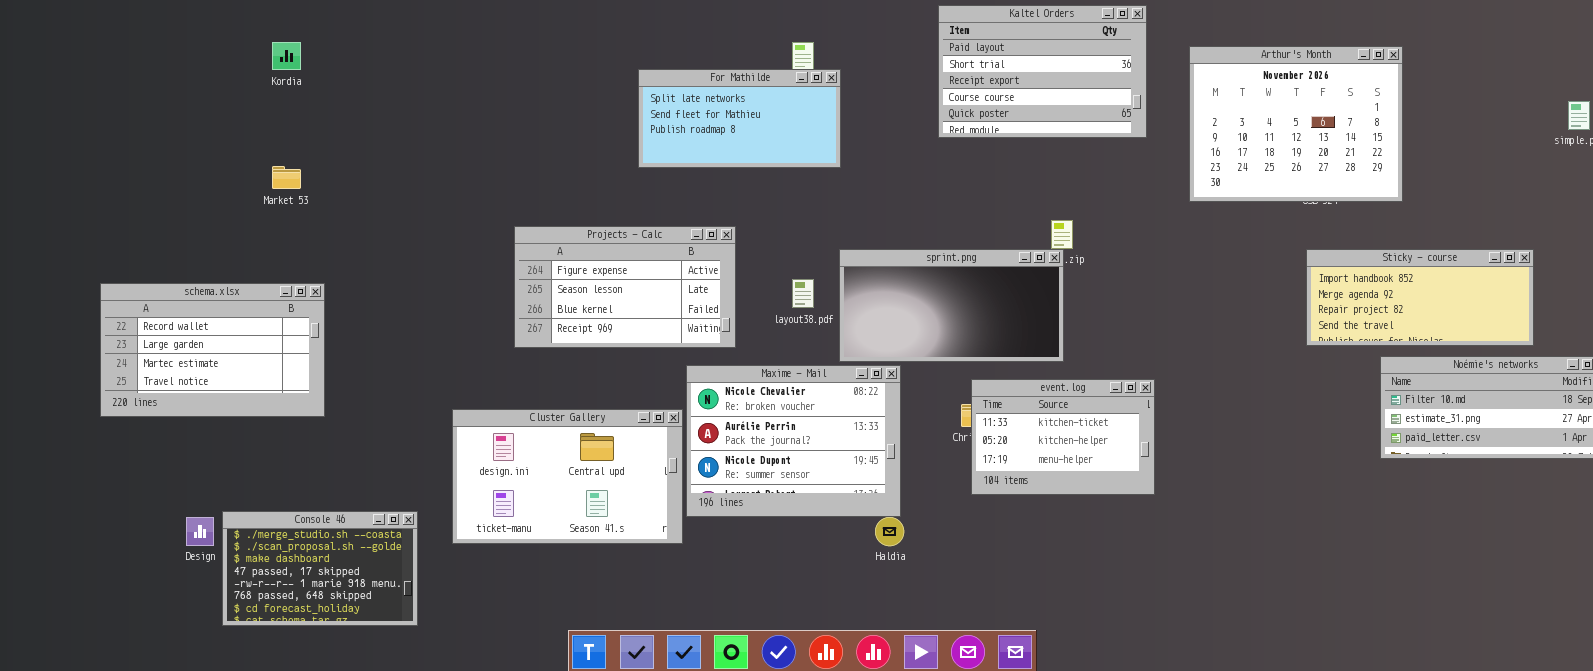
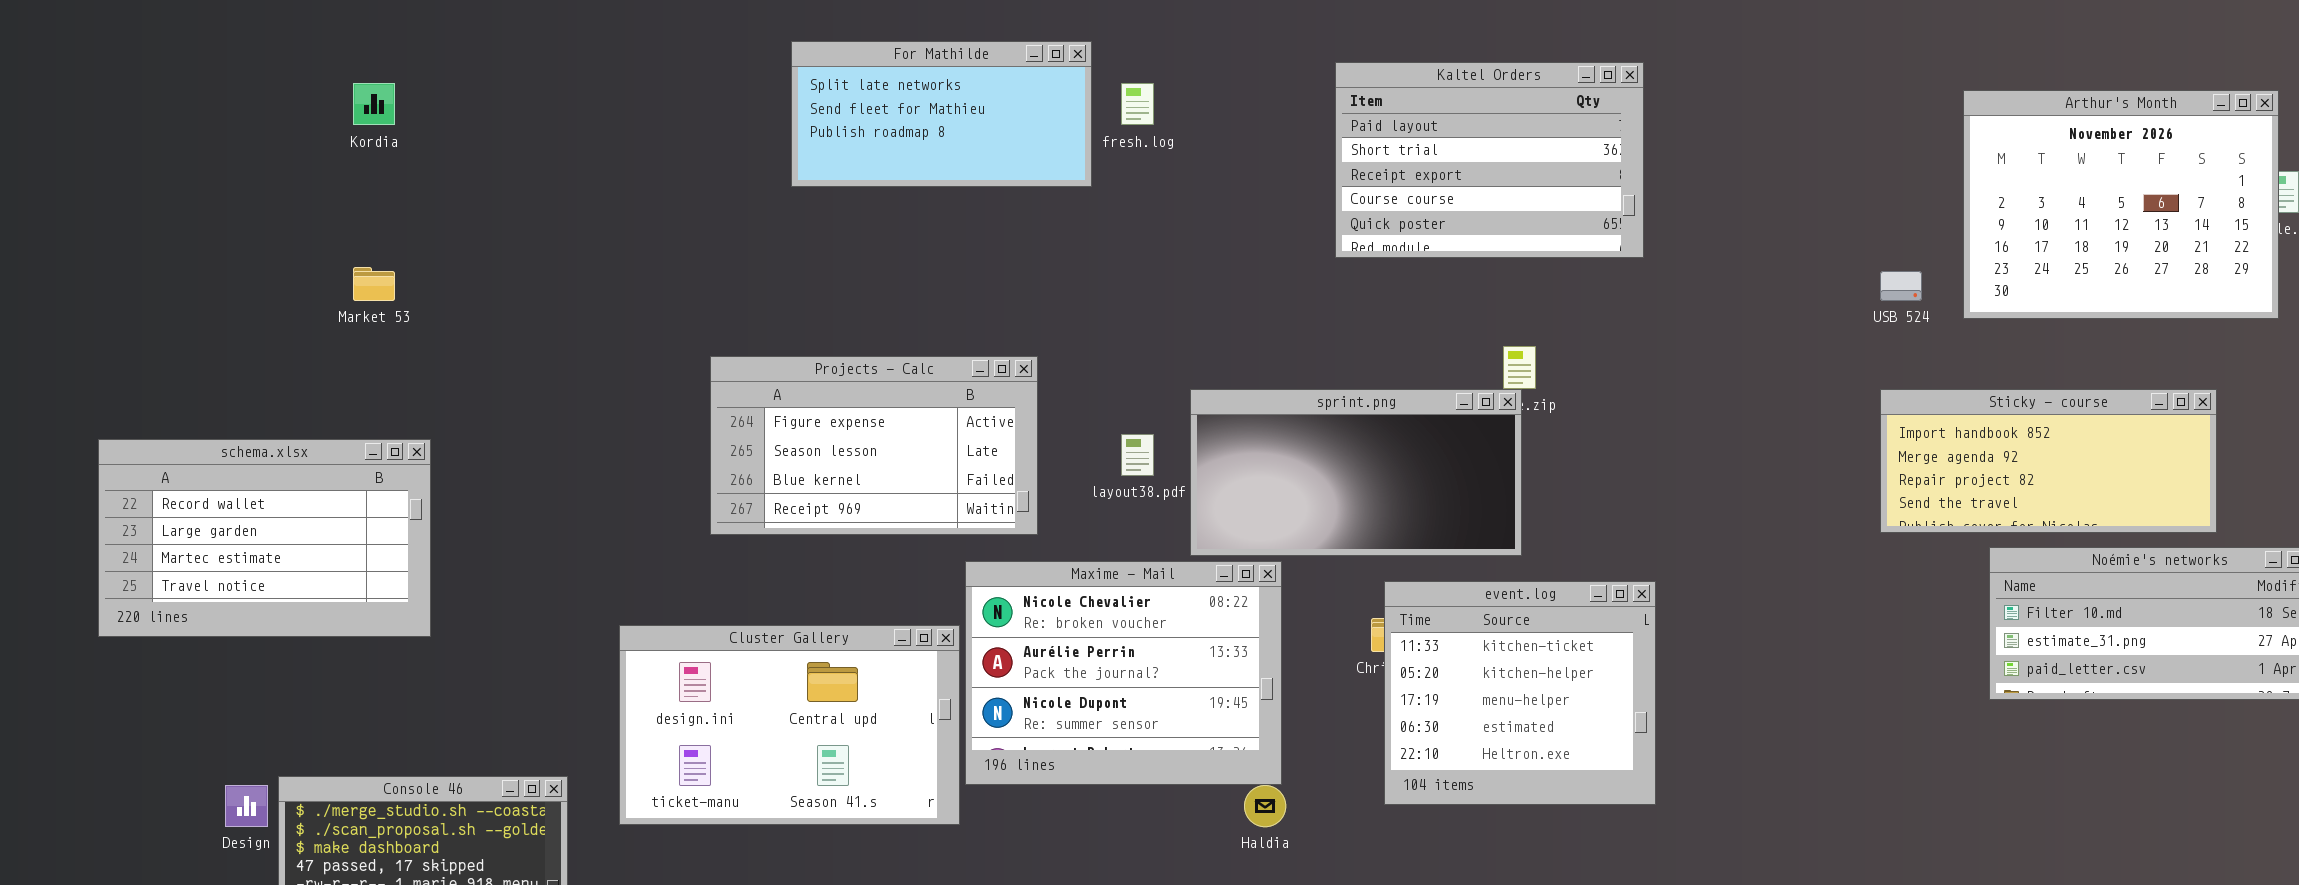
Kaltel Orders: [938,5,1147,138] -> [1335,62,1644,258], moved
Arthur's Month: [1189,46,1403,202] -> [1963,90,2279,319], moved
For Mathilde: [638,69,841,168] -> [791,41,1092,187], moved
event.log: [971,379,1155,495] -> [1384,581,1656,805], resized

